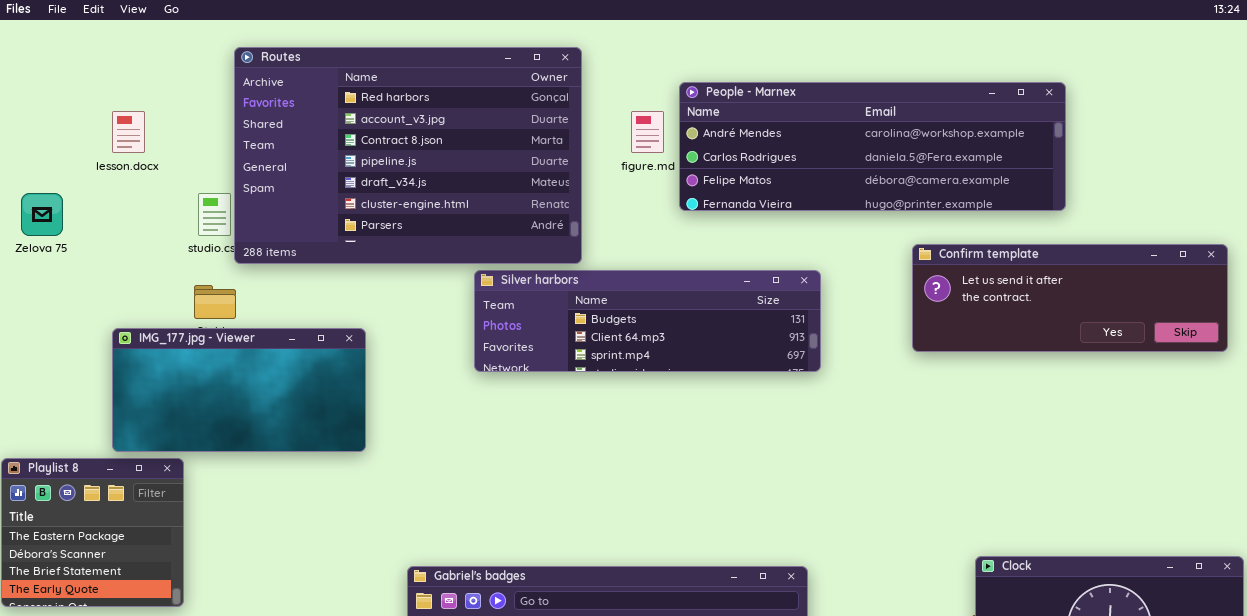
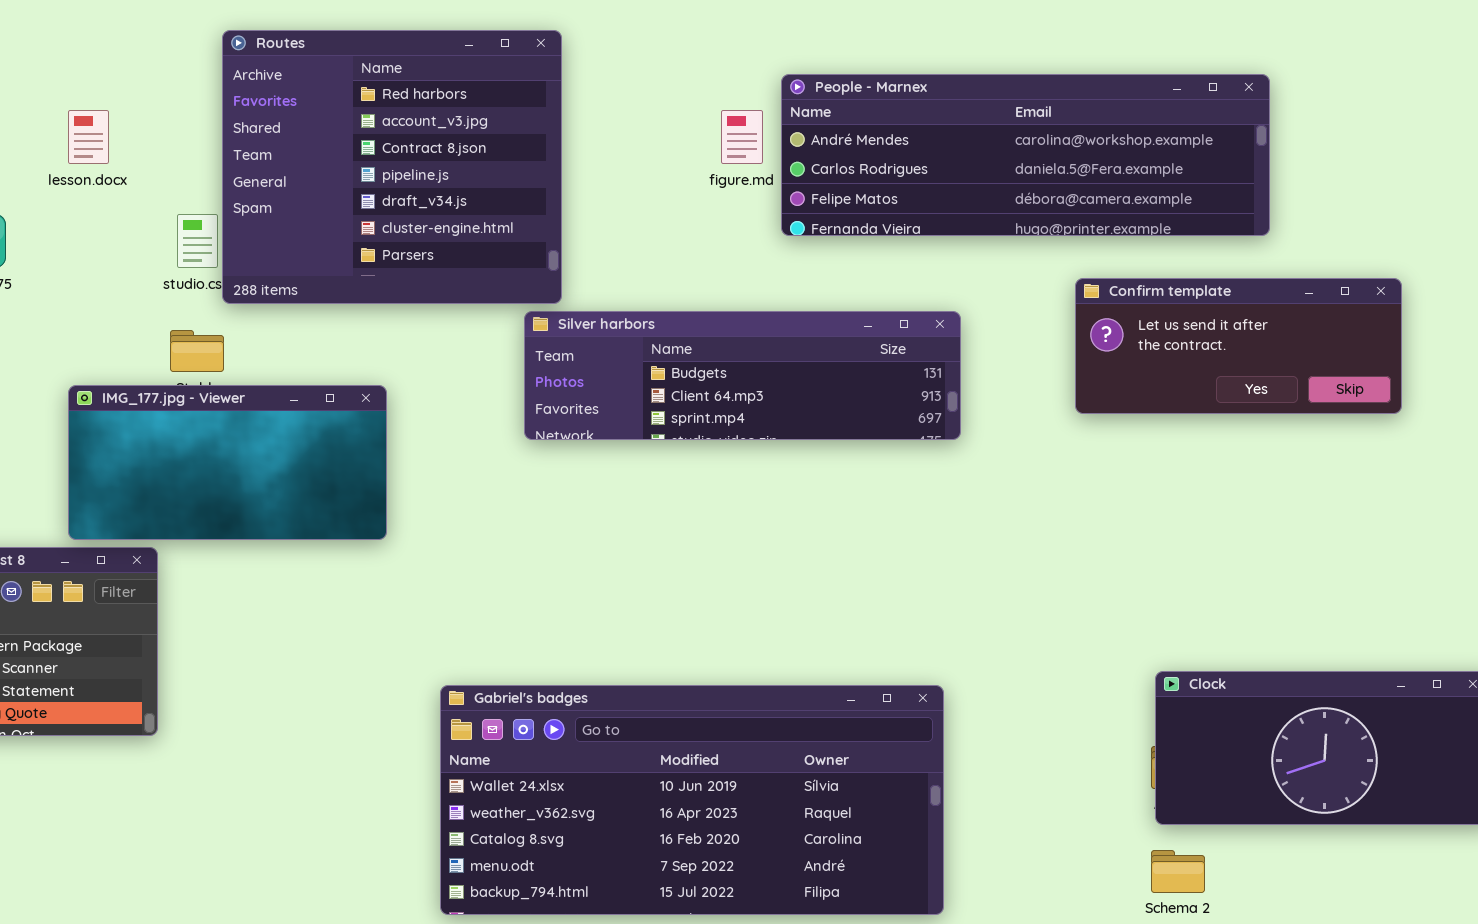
Routes: [234,47,582,264] -> [222,30,562,304], resized
Confirm template: [912,244,1228,352] -> [1075,278,1402,414], resized

